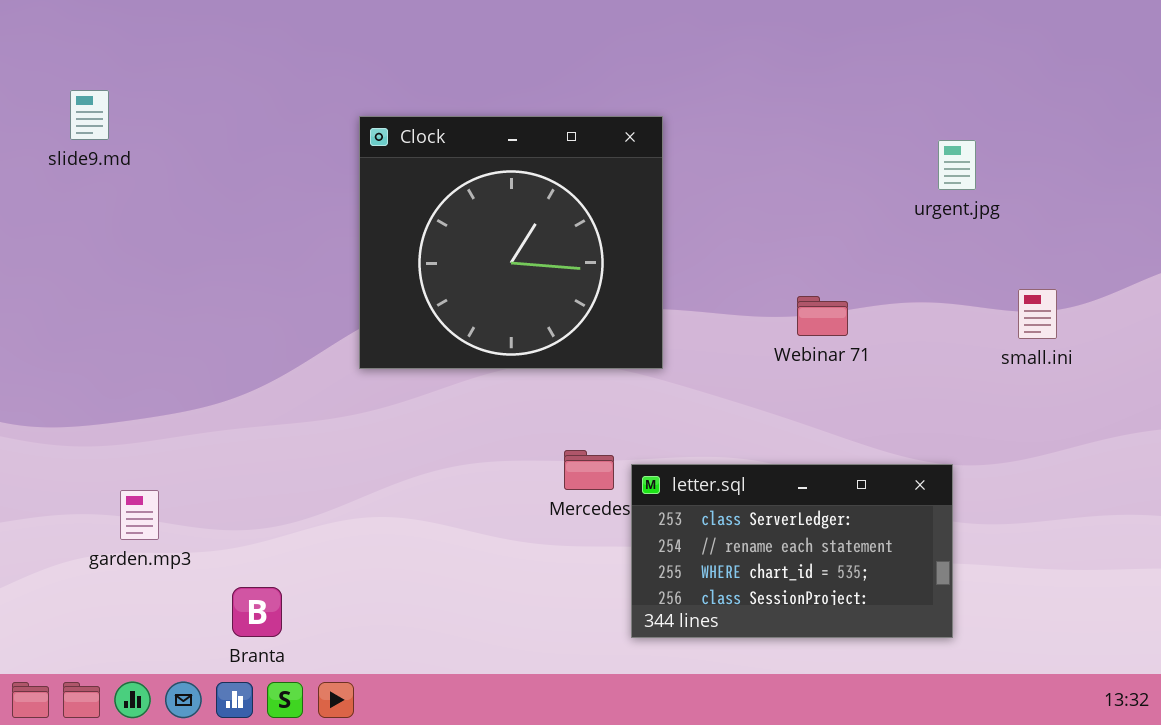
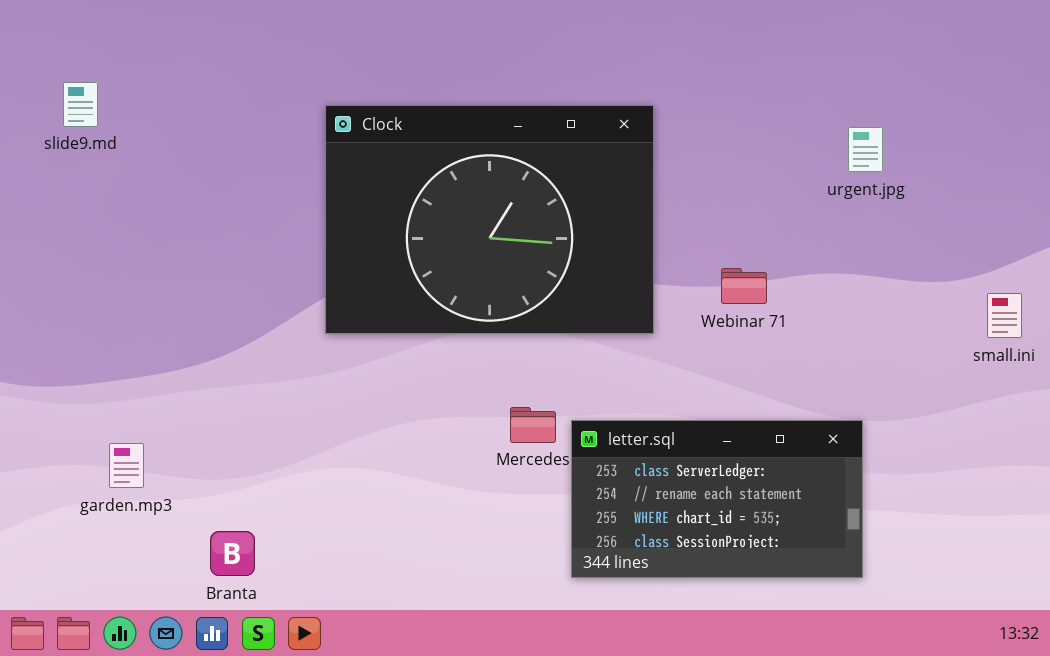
Clock: [359,116,663,369] -> [325,105,654,334], resized
small.ini: [1018,289,1057,339] -> [987,293,1022,338], moved

